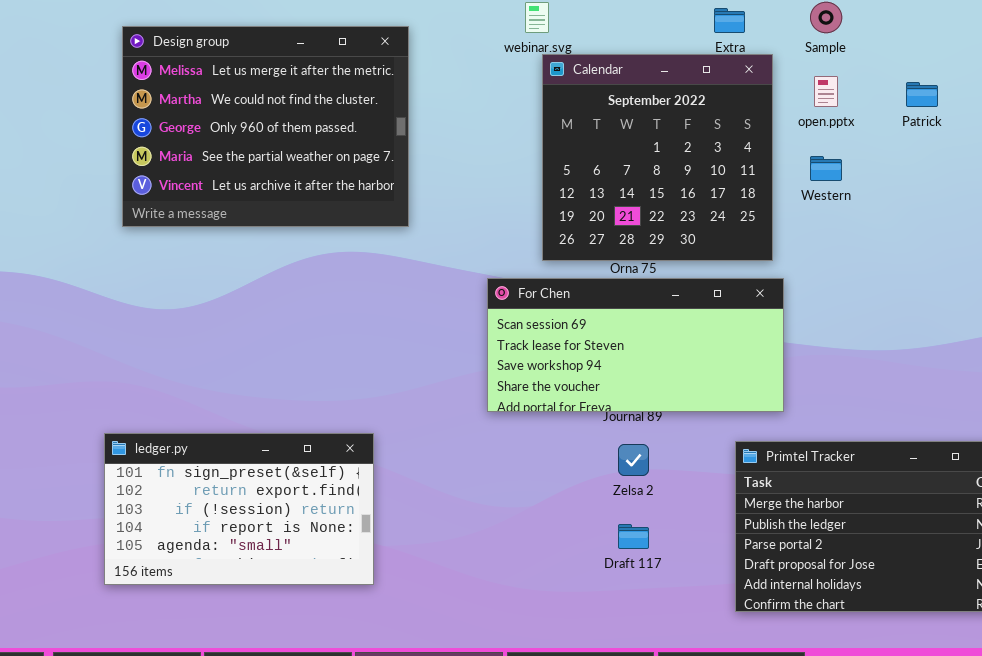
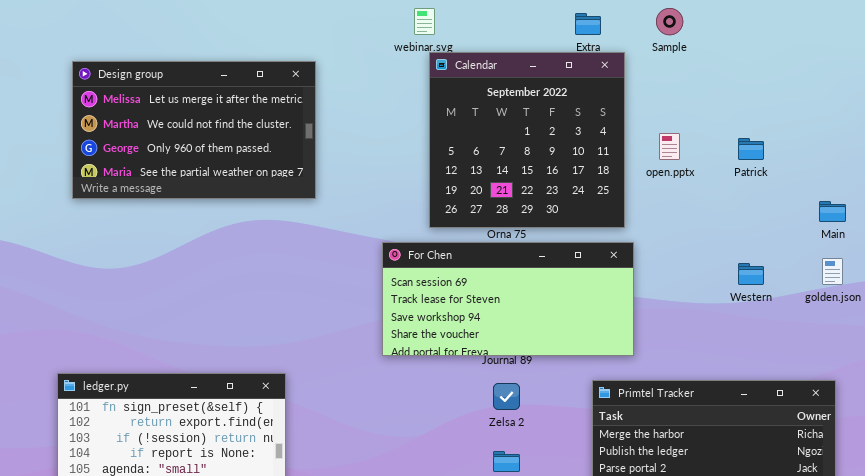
Design group: [122,26,409,227] -> [72,61,316,199], resized
open.pptx: [814,76,838,107] -> [659,133,680,160], moved
Patrick: [906,82,938,107] -> [738,138,764,160], moved
Western: [810,156,842,181] -> [738,263,764,285], moved

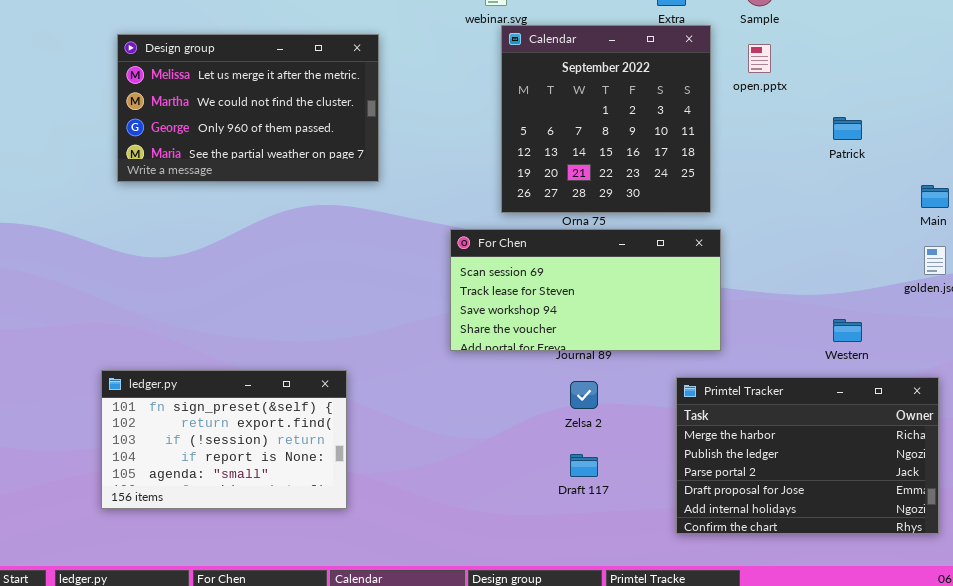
open.pptx: [659,133,680,160] -> [748,44,771,73], moved
Western: [738,263,764,285] -> [833,319,862,342], moved

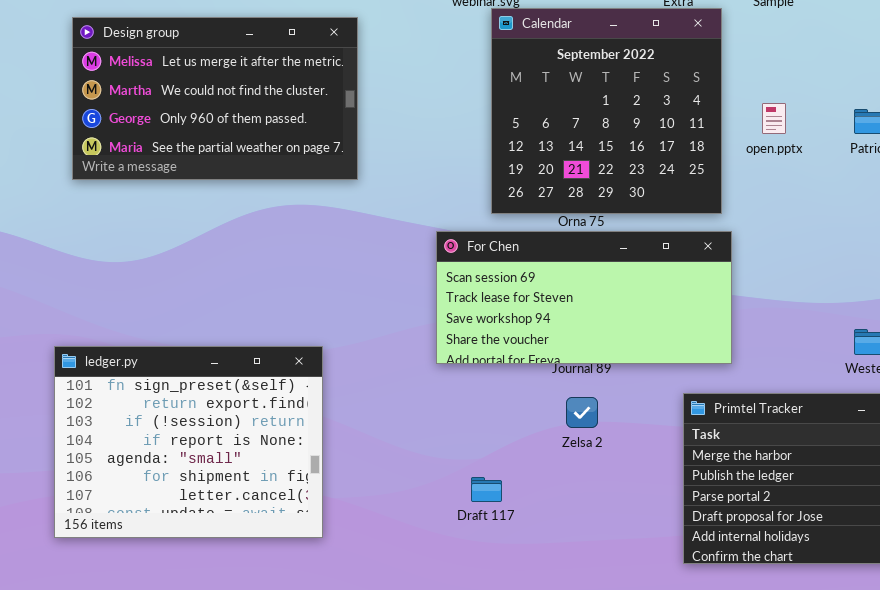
open.pptx: [748,44,771,73] -> [762,103,786,134], moved
ledger.py: [101,370,347,509] -> [54,346,323,538], resized
Draft 117: [570,454,598,477] -> [471,477,502,502], moved

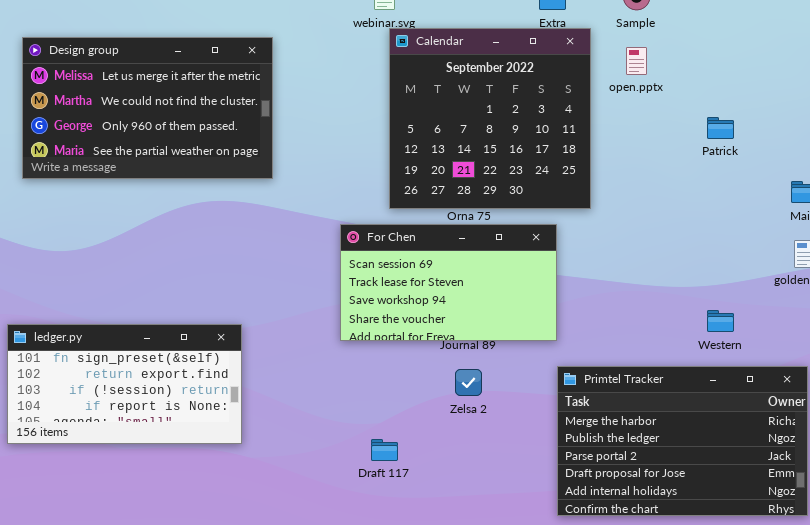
open.pptx: [762,103,786,134] -> [626,47,647,75], moved
For Chen: [436,231,732,364] -> [340,224,557,341], resized
ledger.py: [54,346,323,538] -> [7,324,242,444], resized

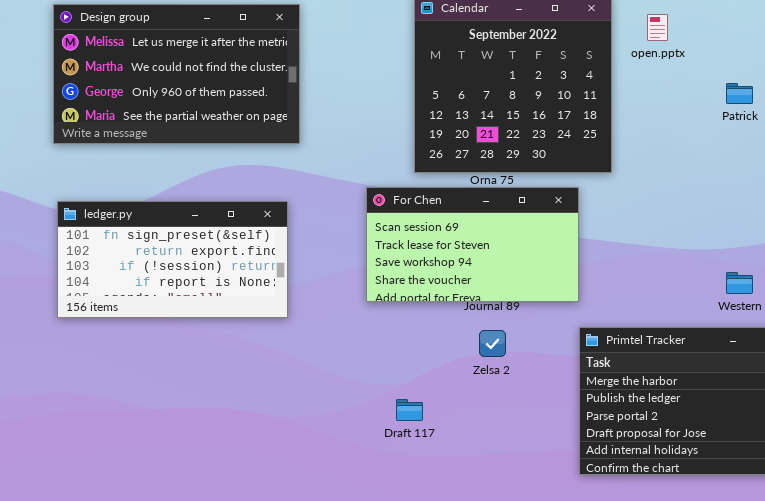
ledger.py: [7,324,242,444] -> [57,201,288,318], moved

